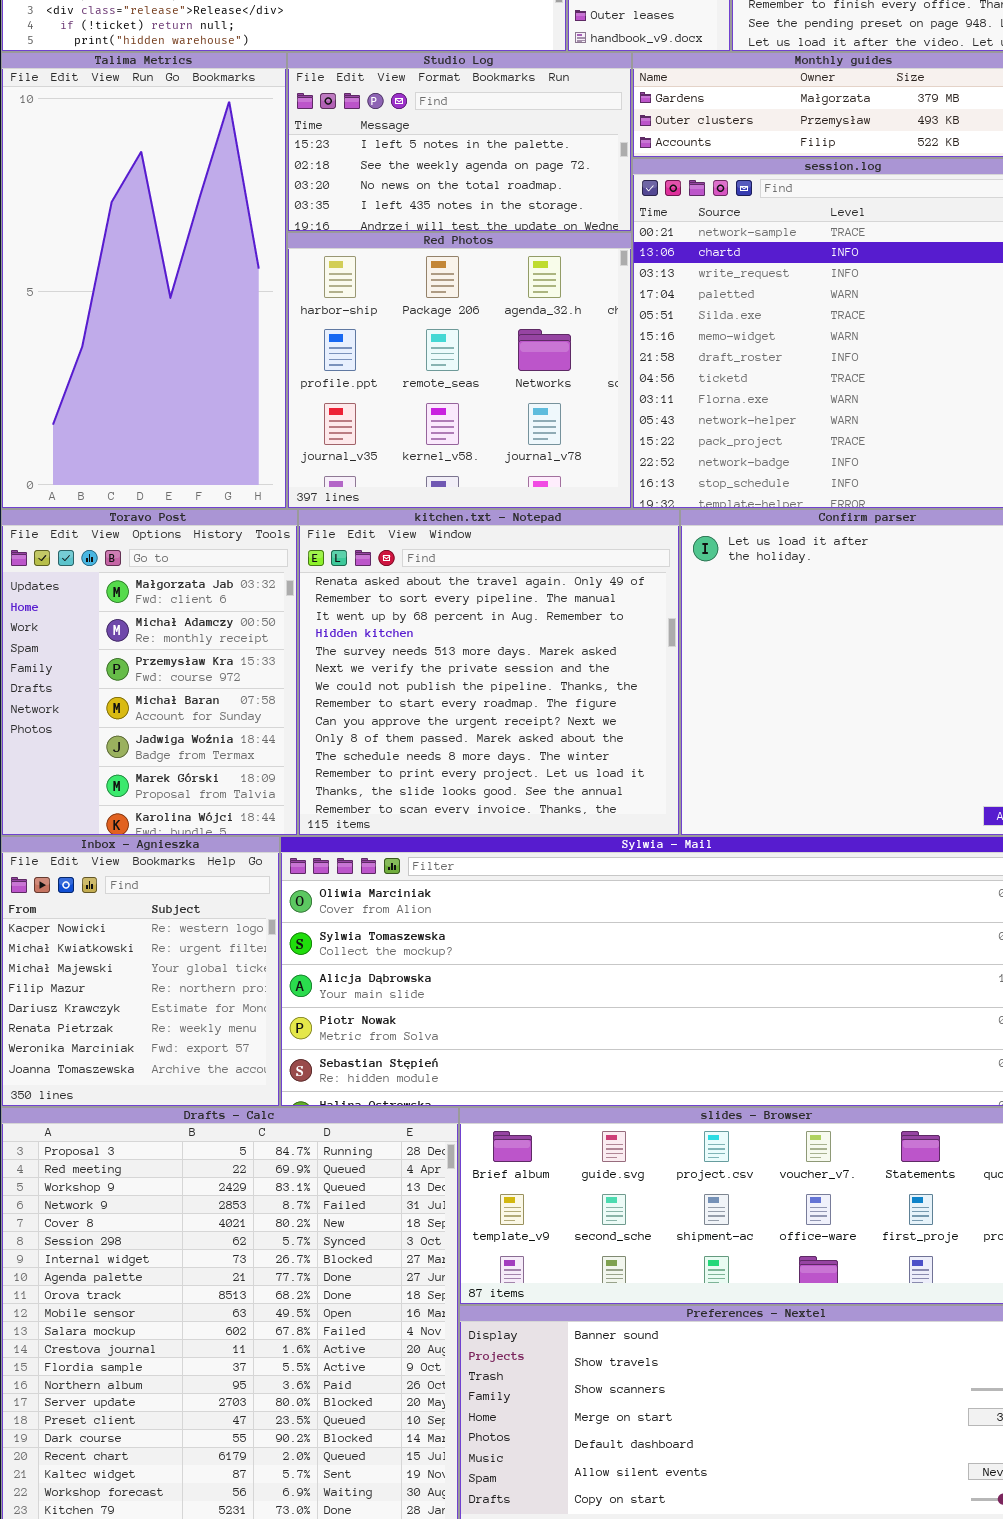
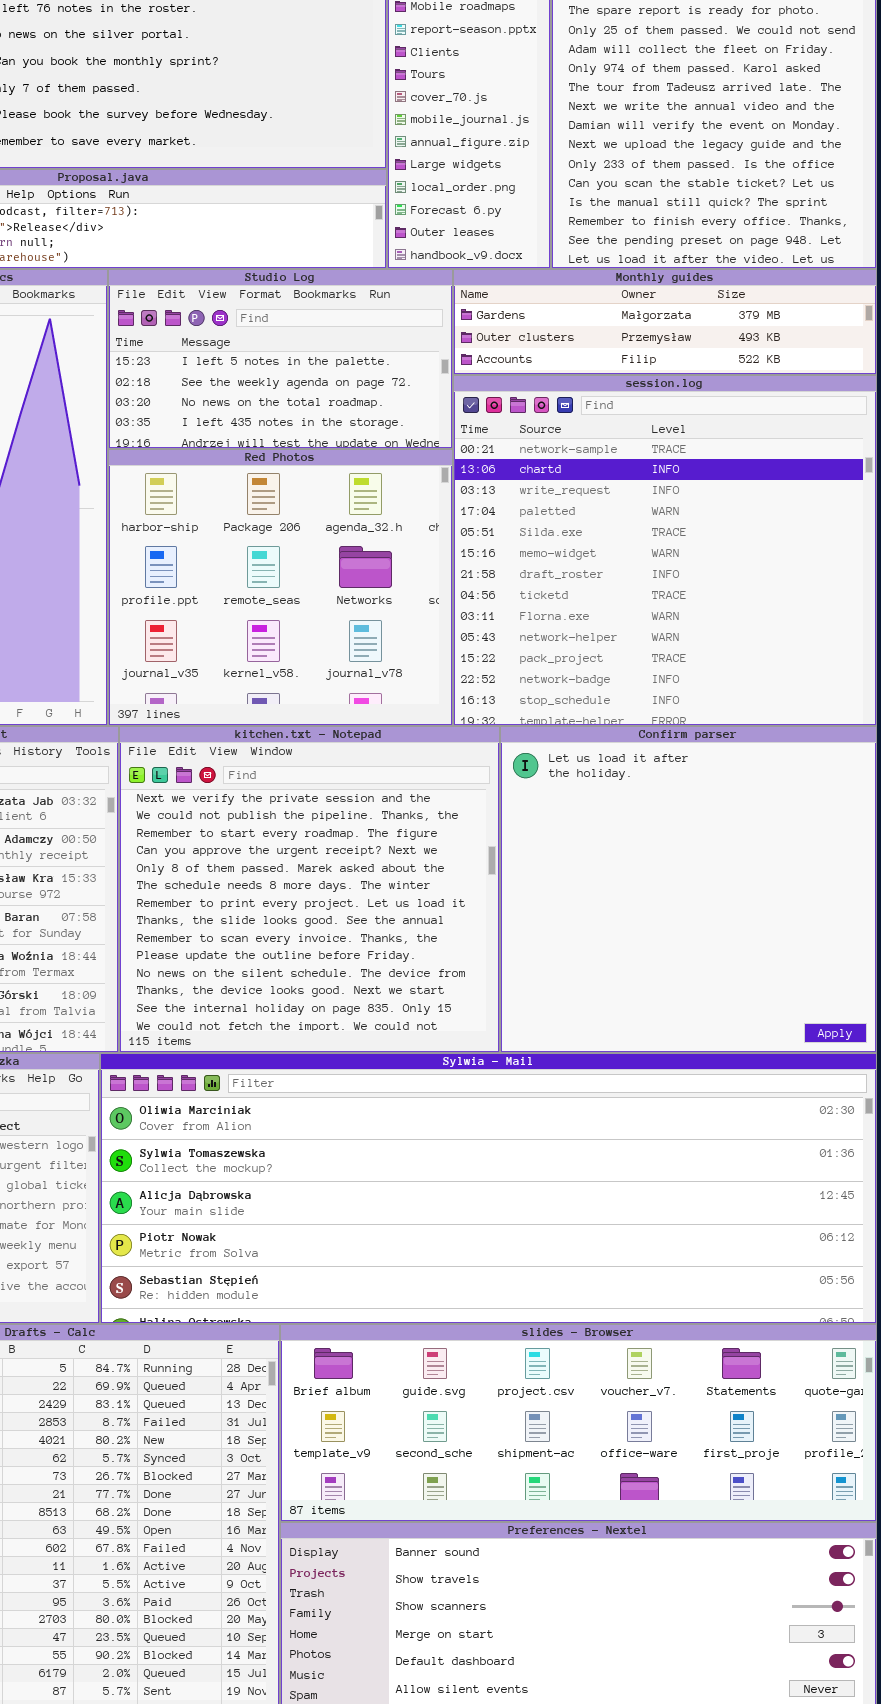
kitchen.txt - Notepad: [298,509,680,836] -> [119,726,500,1053], scrolled down 5 rows

